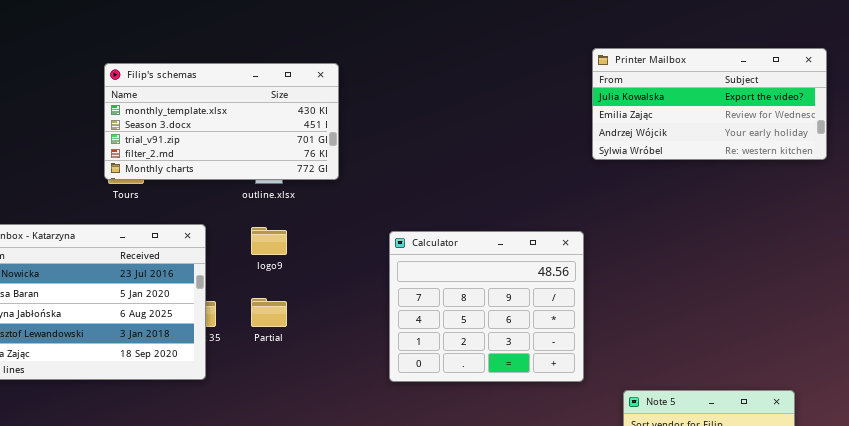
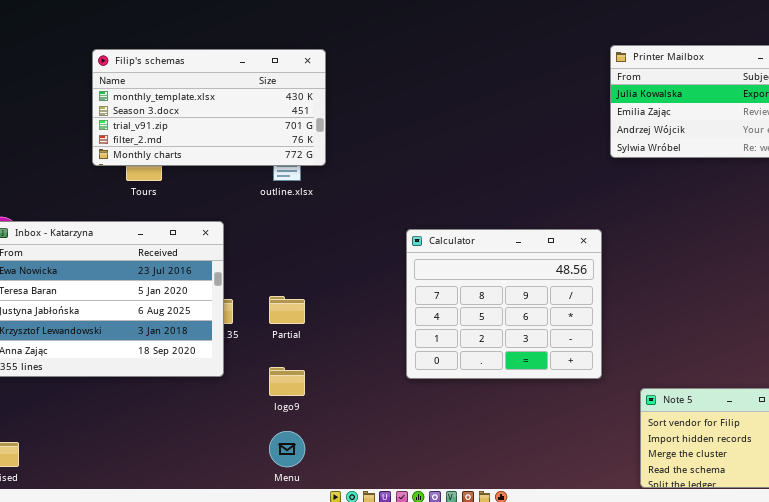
Filip's schemas: [104,63,339,180] -> [92,49,326,166], moved
logo9: [251,227,287,255] -> [269,367,305,396], moved

